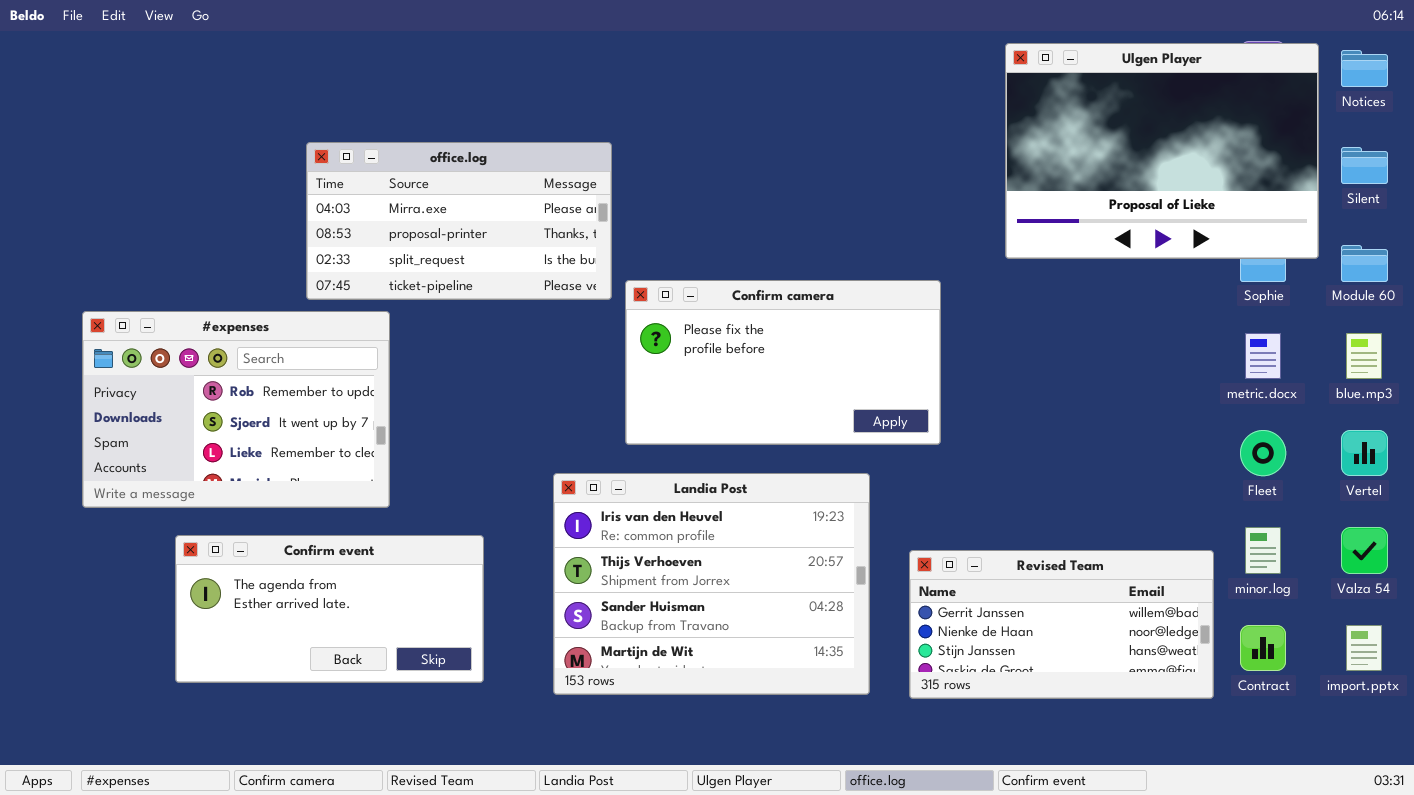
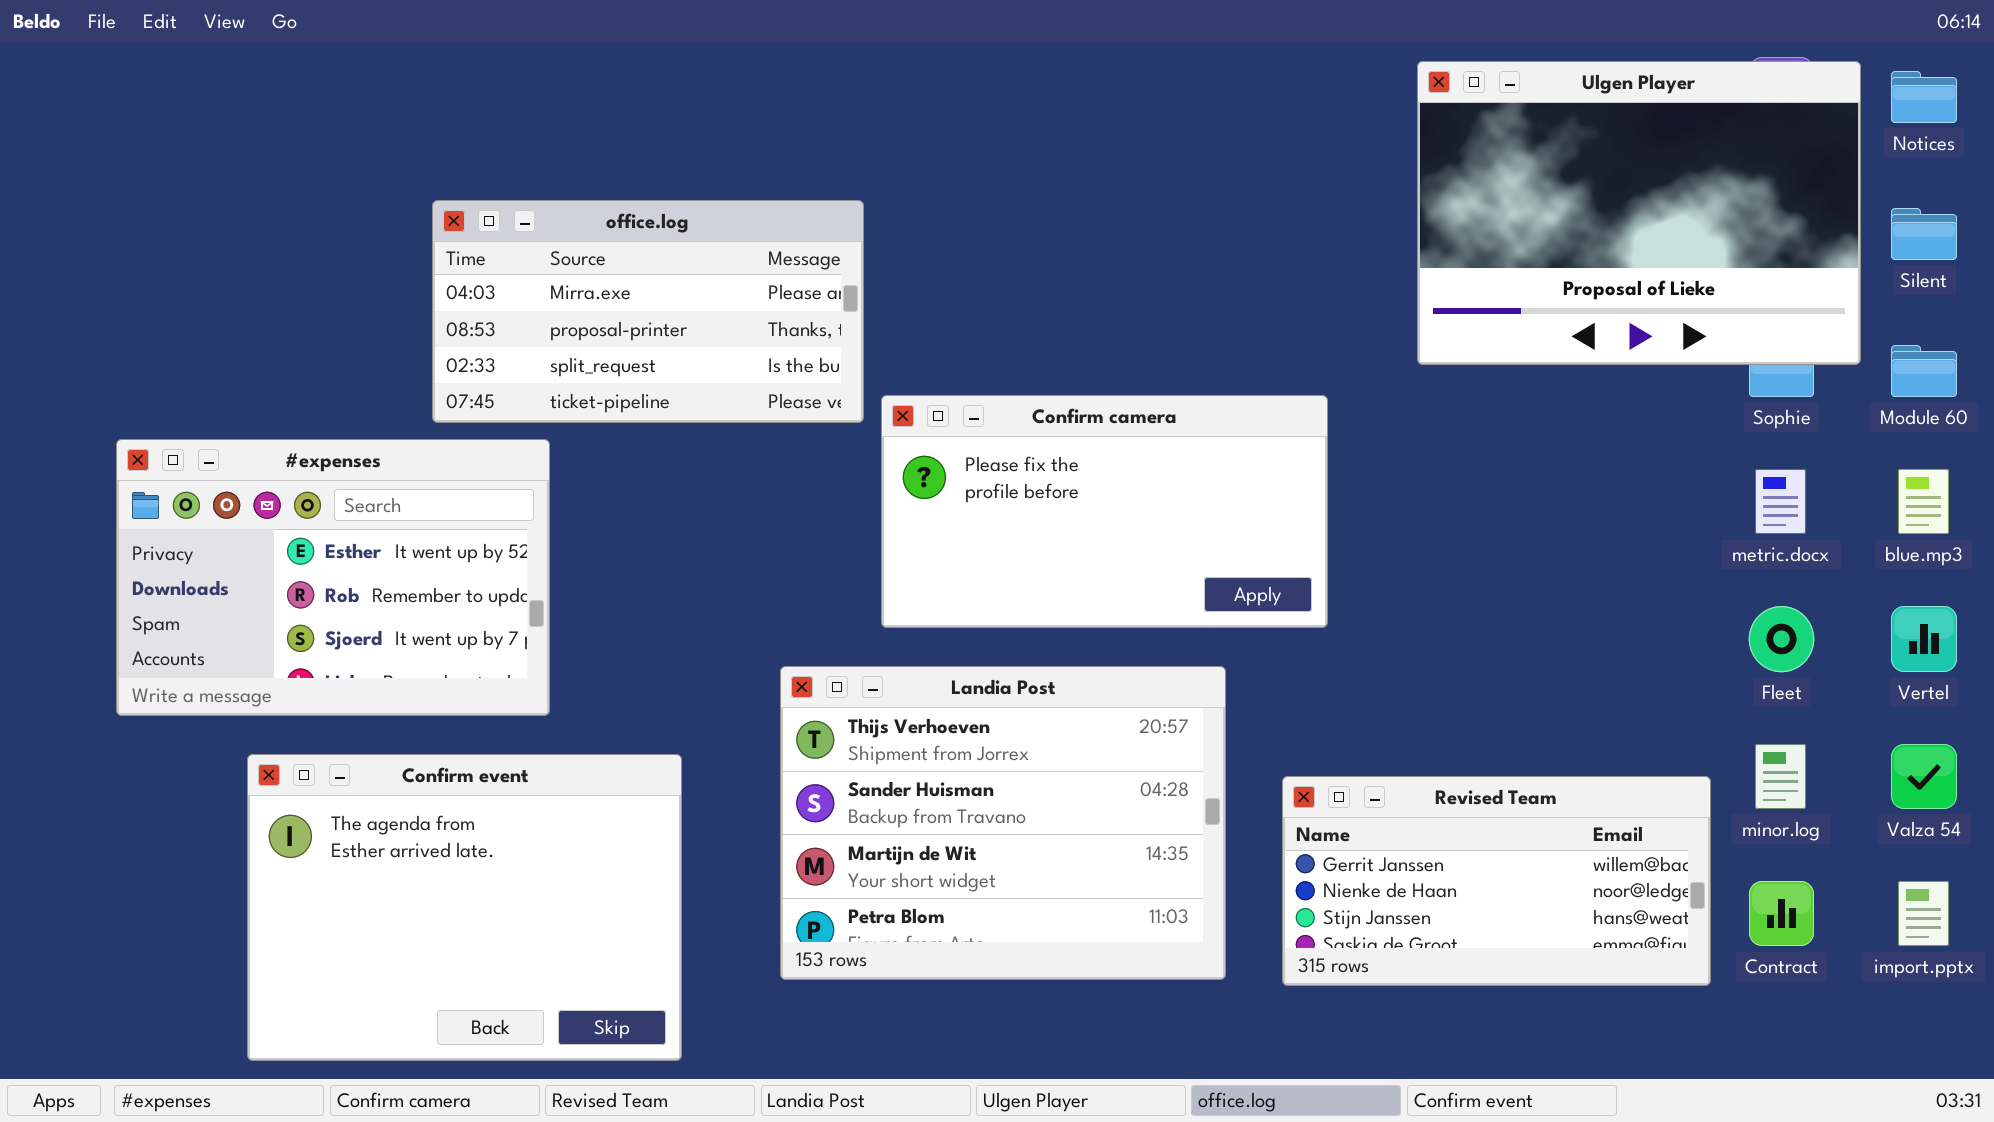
#expenses: [82,311,390,508] -> [116,439,550,716], scrolled up 1 row
Landia Post: [553,473,870,695] -> [780,666,1226,980], scrolled down 1 row
Confirm event: [175,535,484,683] -> [247,754,682,1061], resized

